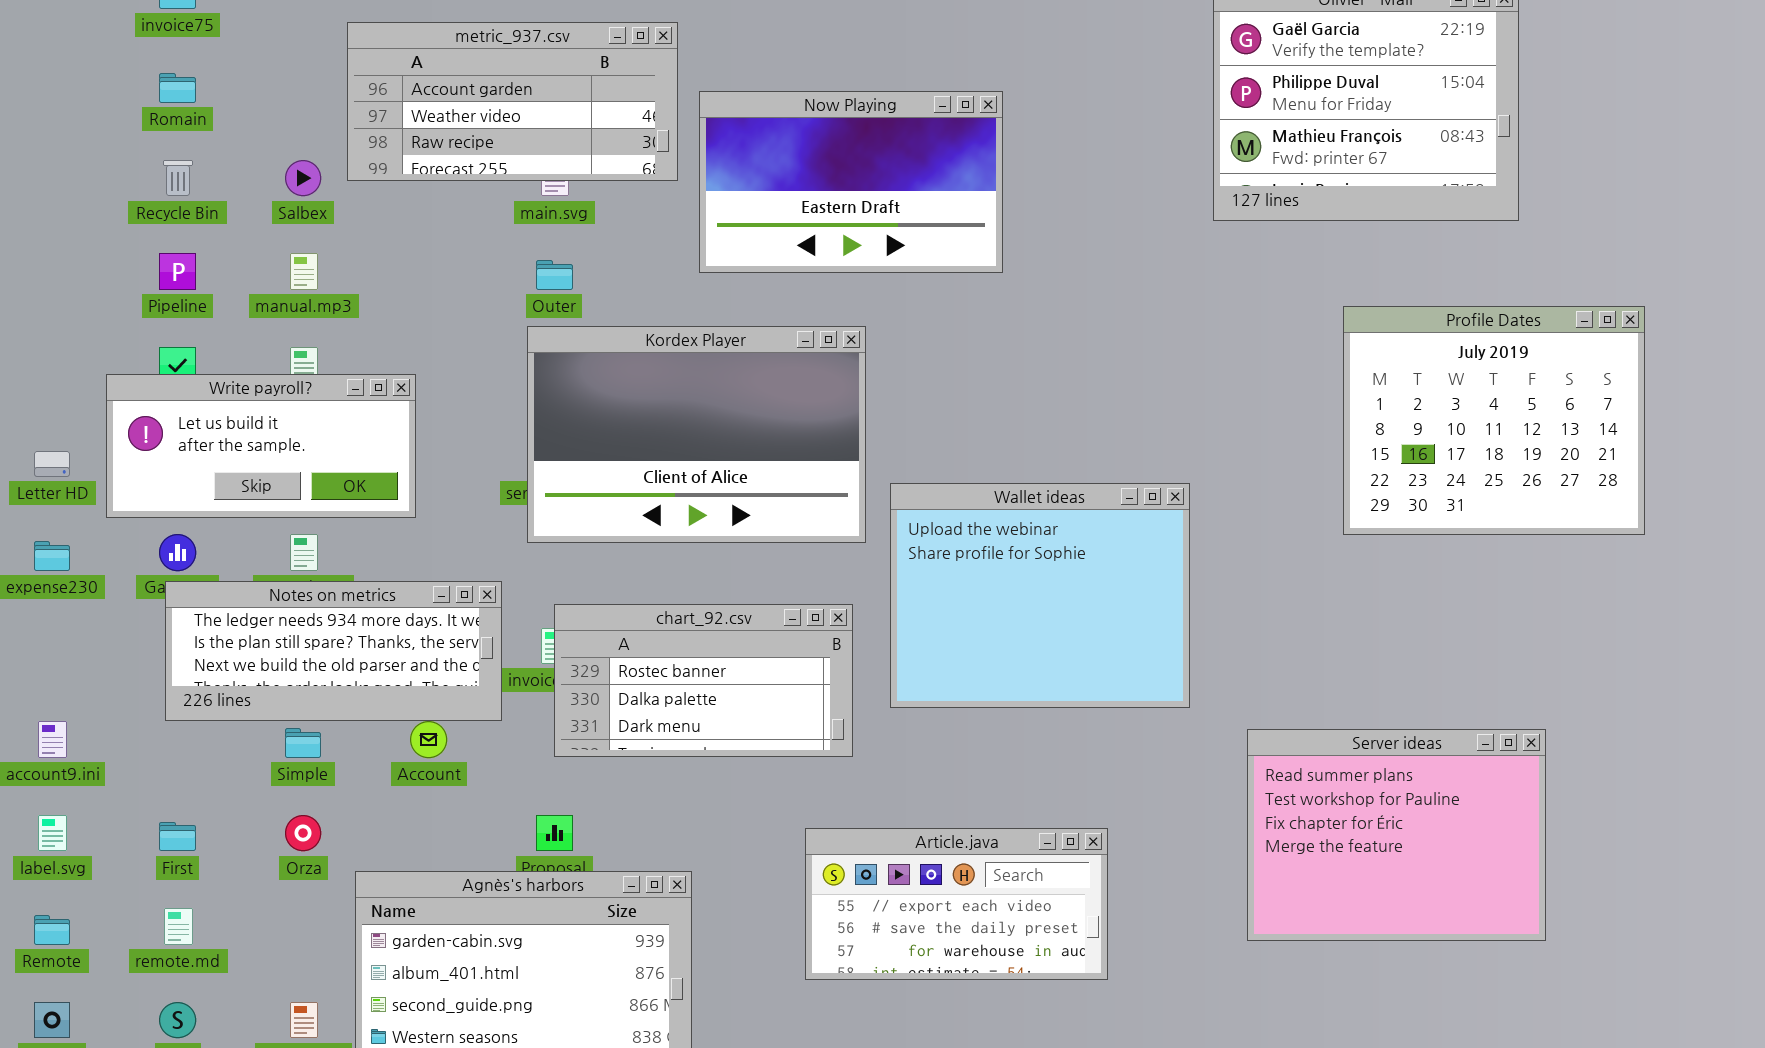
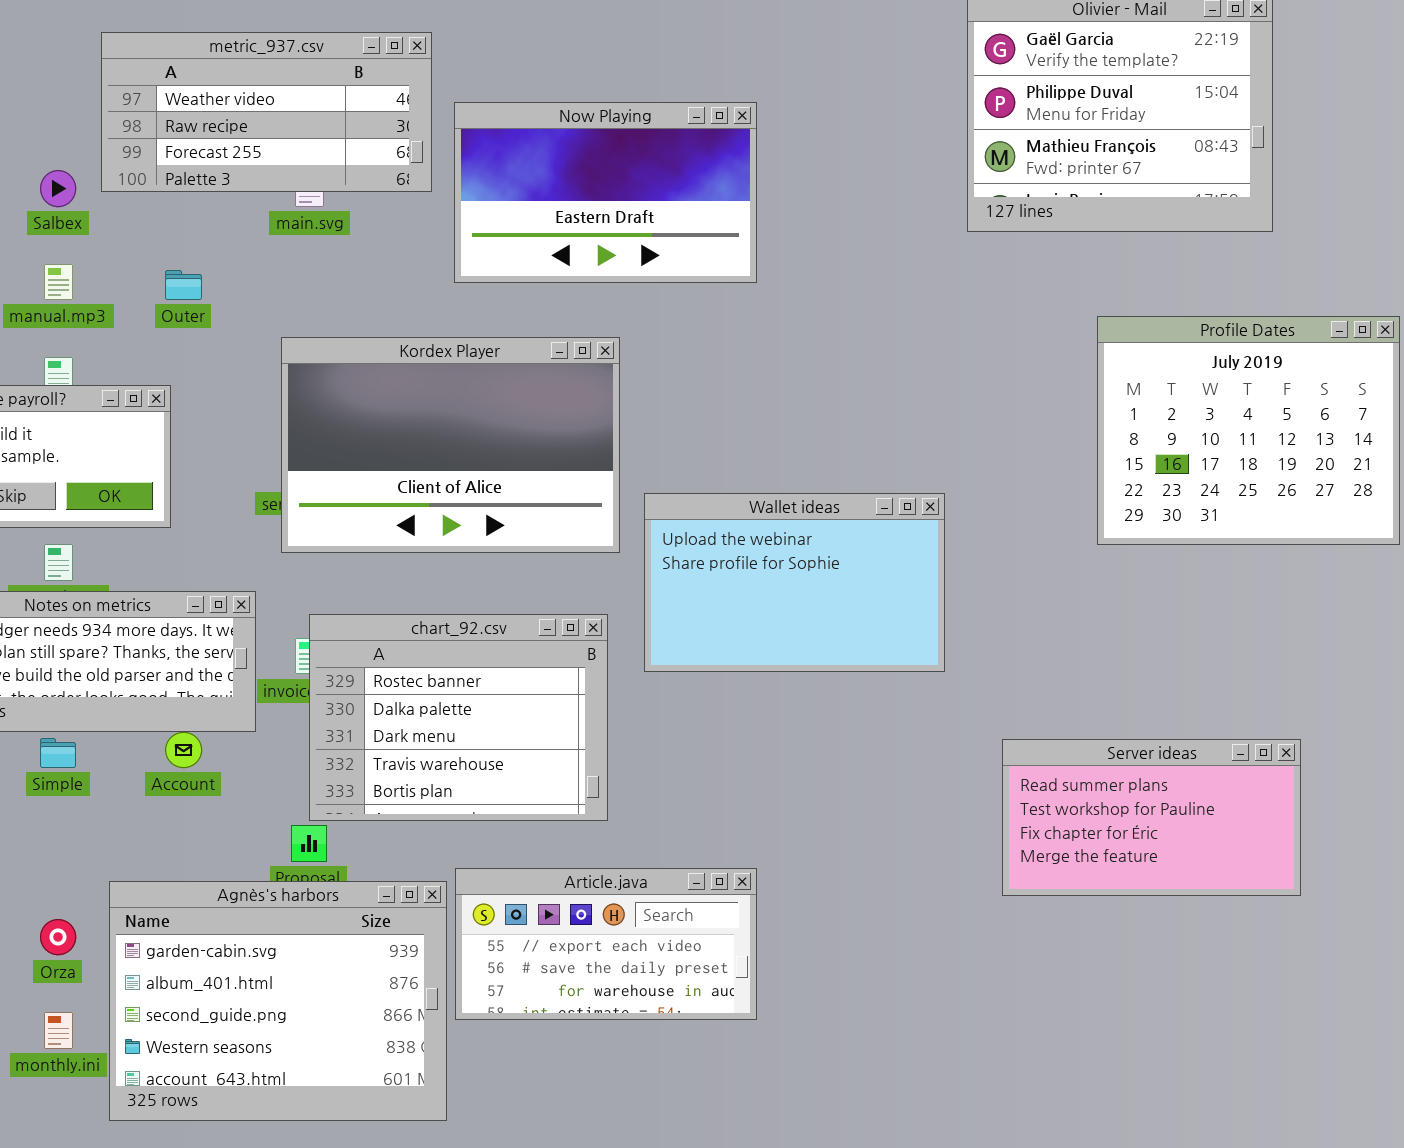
metric_937.csv: [347,22,678,181] -> [101,32,432,192], scrolled down 1 row
Outer: [536,260,573,290] -> [165,270,202,300], moved
Wallet ideas: [890,483,1190,708] -> [644,493,945,672], resized
chart_92.csv: [554,604,853,757] -> [309,614,608,821], resized
Server ideas: [1247,729,1546,941] -> [1002,739,1301,896], resized
Orza: [285,815,321,851] -> [40,919,76,955], moved
Article.java: [805,828,1108,980] -> [455,868,757,1020], moved

